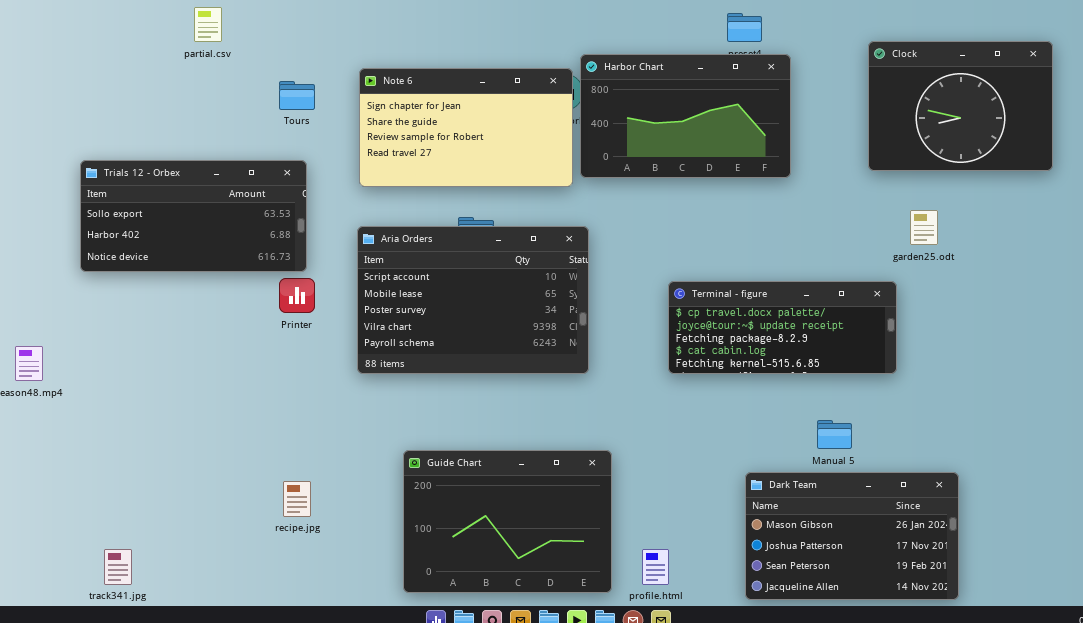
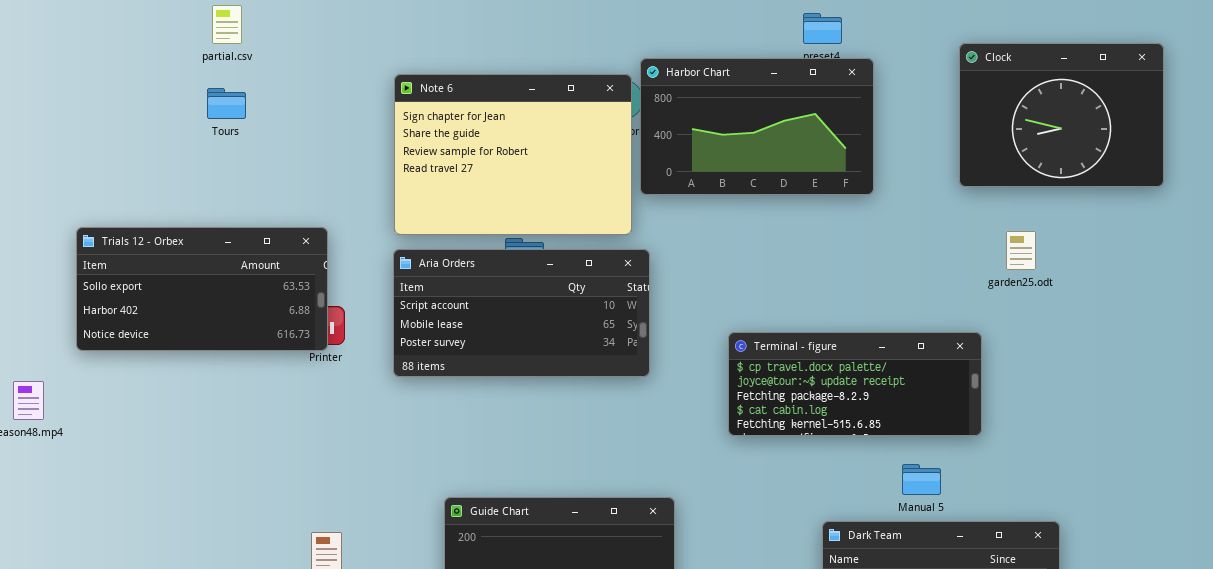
Note 6: [359,68,573,187] -> [394,74,632,235], resized
Tours: [279,81,315,110] -> [207,88,246,119], moved
Trials 12 - Orbex: [80,160,307,272] -> [76,227,328,351], moved
Aria Orders: [357,226,589,374] -> [393,249,650,377], resized
Terminal - figure: [668,281,897,374] -> [728,332,982,436], moved

